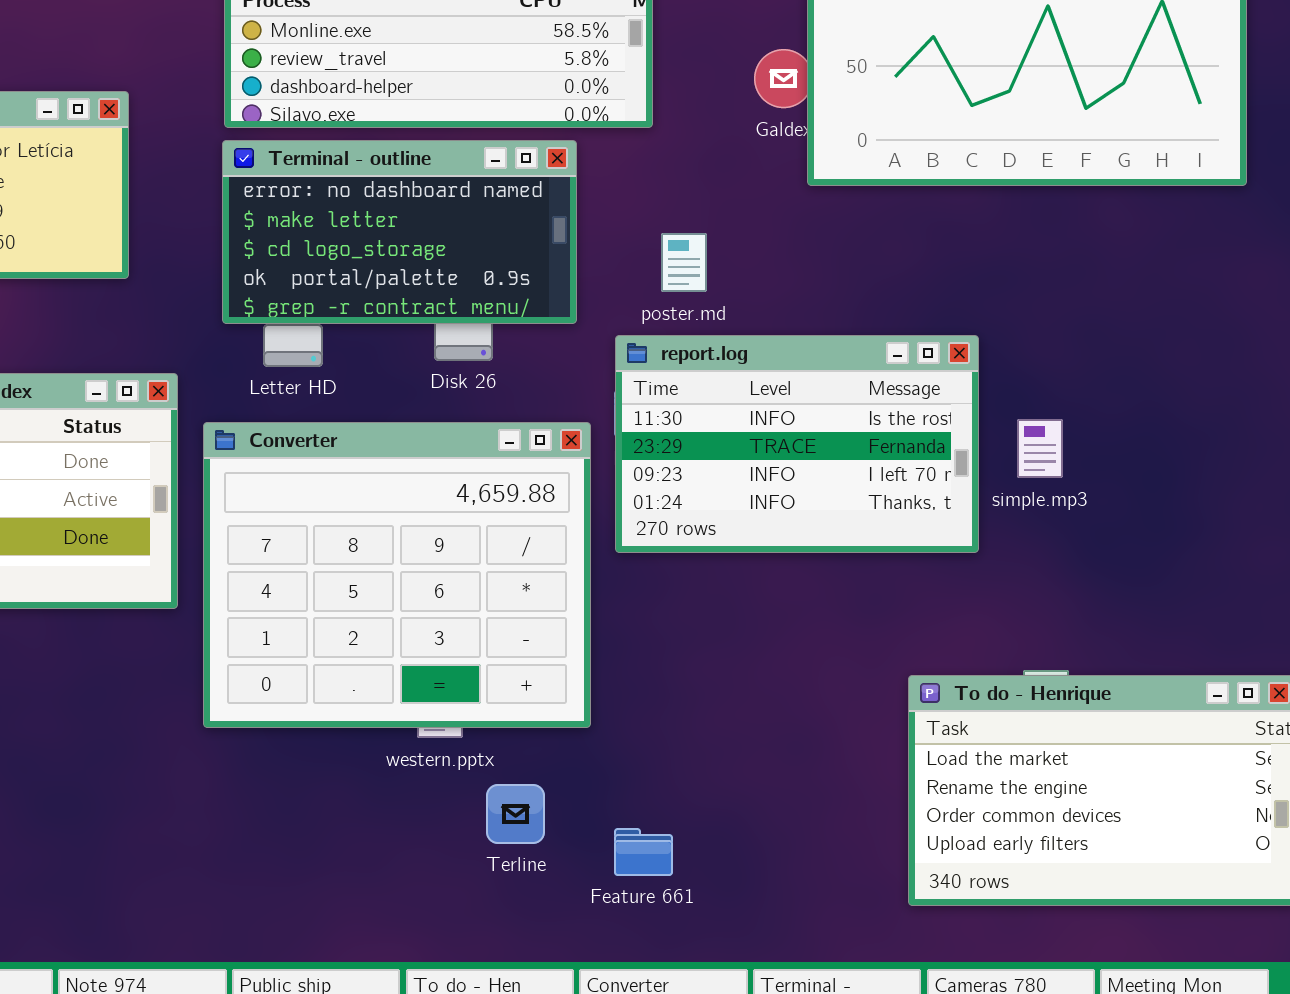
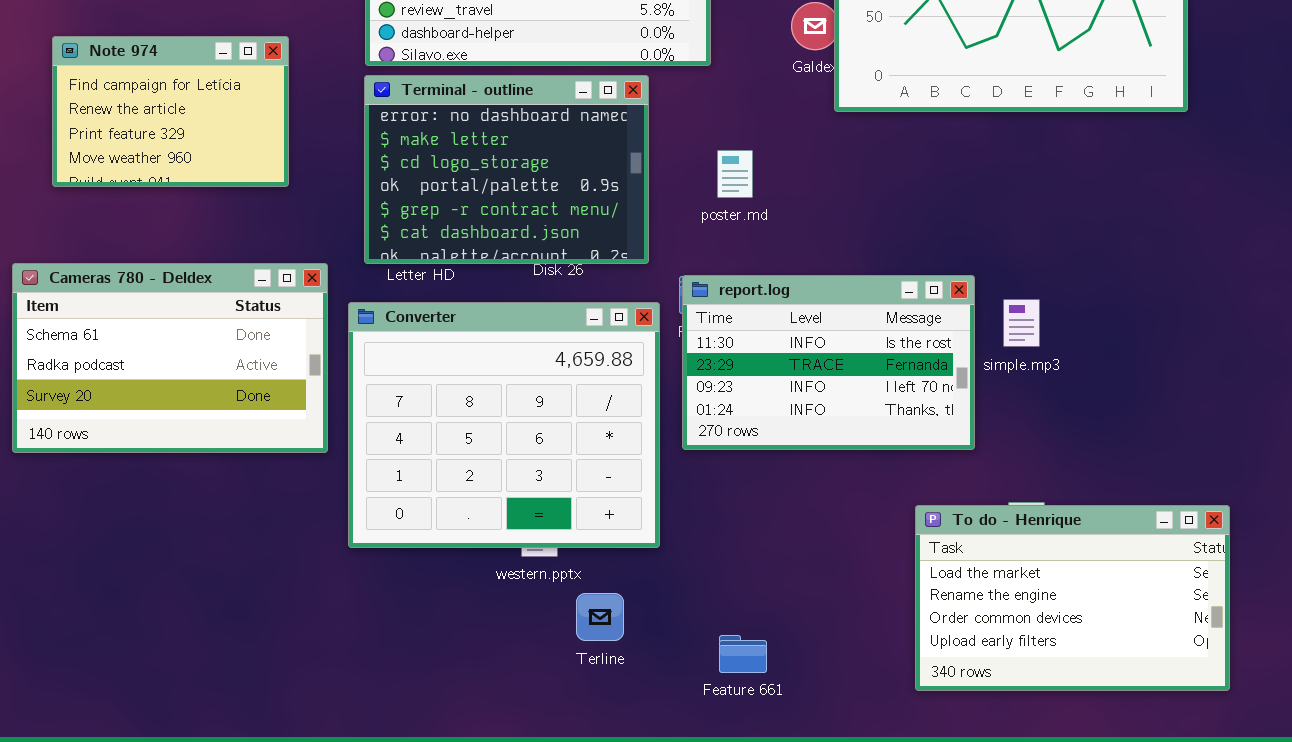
Terminal - outline: [222,140,577,324] -> [364,75,649,264], resized
report.log: [615,335,979,553] -> [682,275,975,450], moved
Feature 661: [614,828,673,876] -> [719,635,767,673], moved

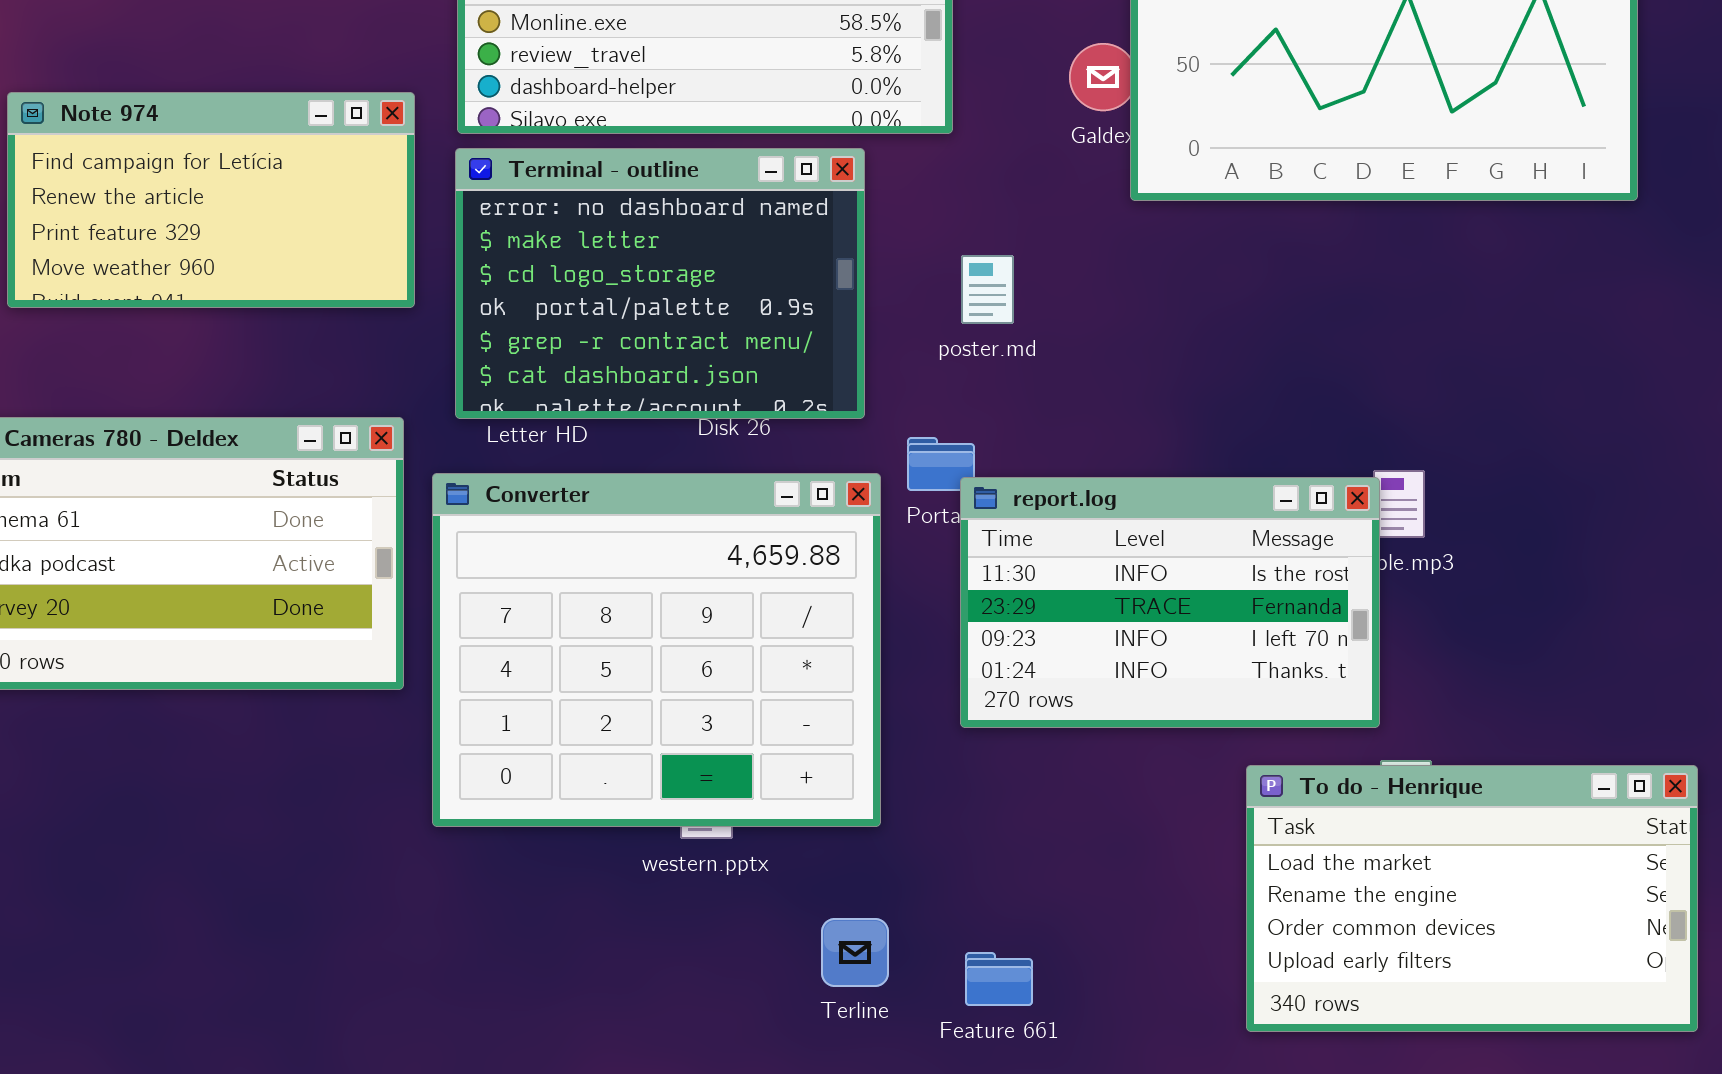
Note 974: [52,36,289,187] -> [7,92,415,308], resized
report.log: [682,275,975,450] -> [960,477,1380,728], moved
Terline: [576,593,624,641] -> [821,918,889,987], moved

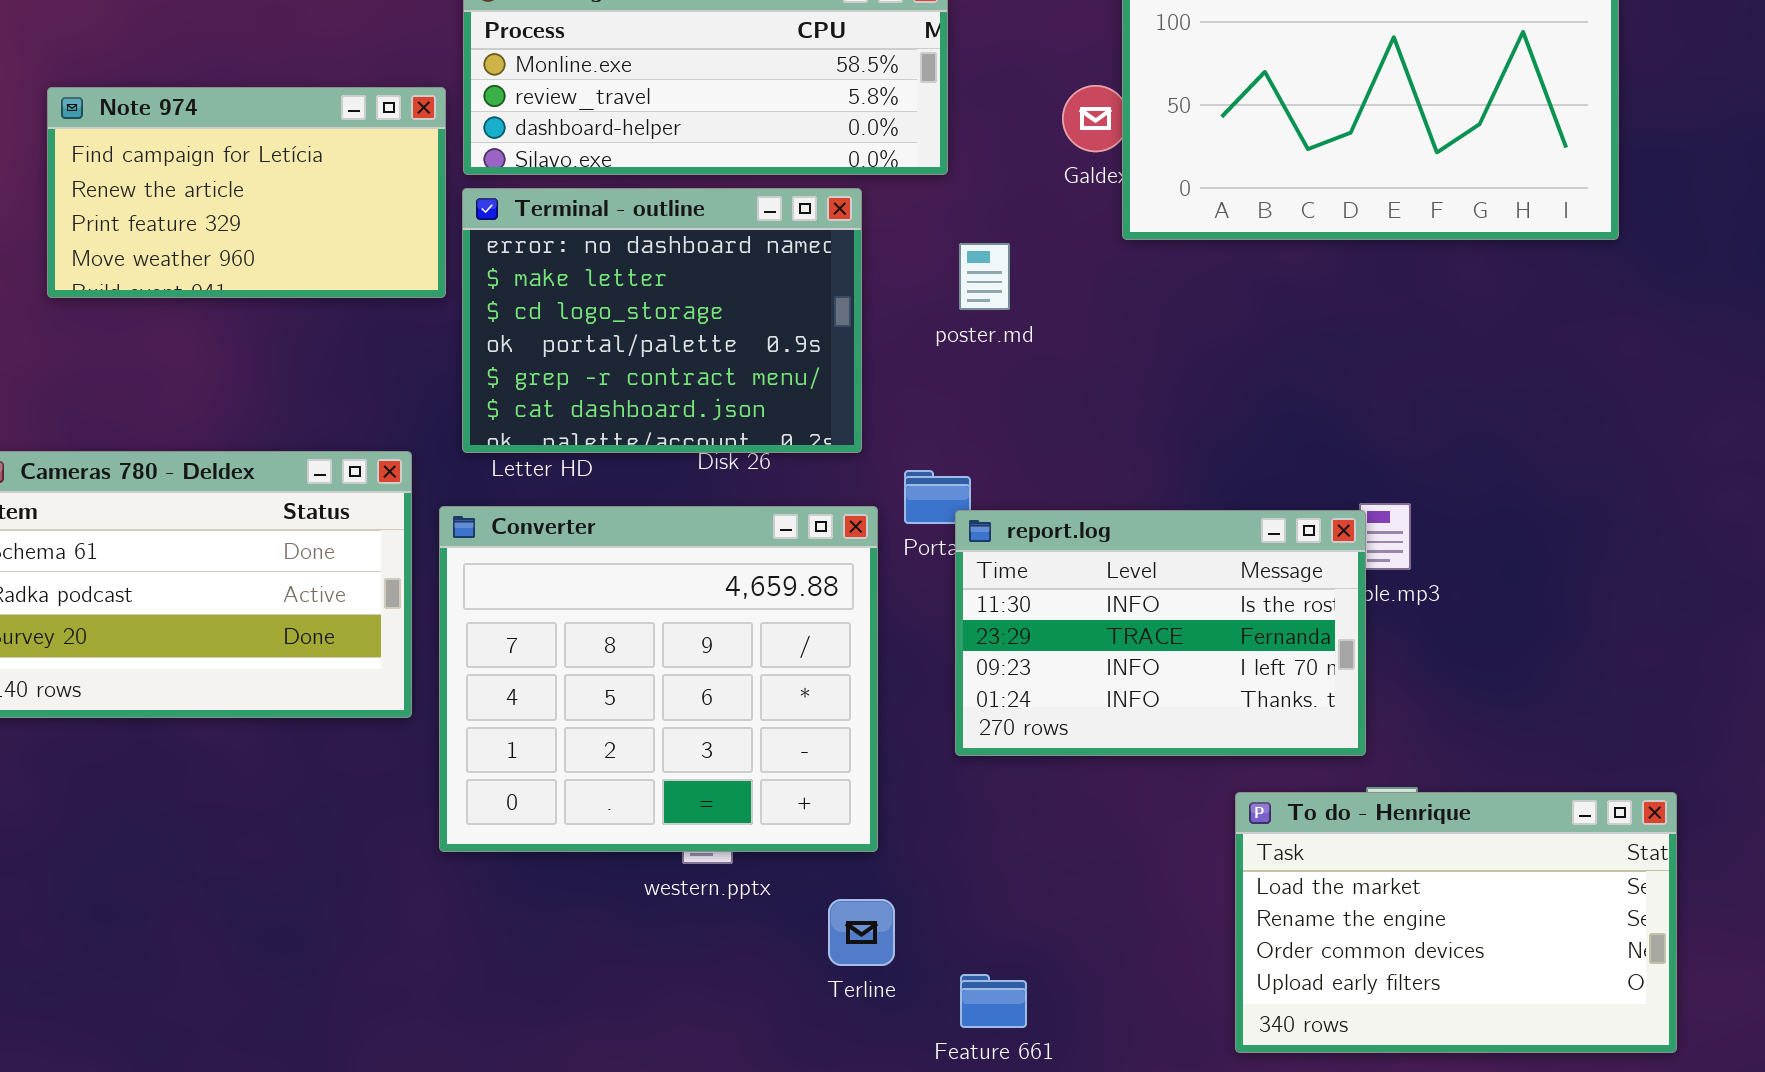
Note 974: [7,92,415,308] -> [47,87,446,298], moved
poster.md: [961,255,1014,324] -> [959,243,1010,310], moved
Terline: [821,918,889,987] -> [828,899,895,966], moved

